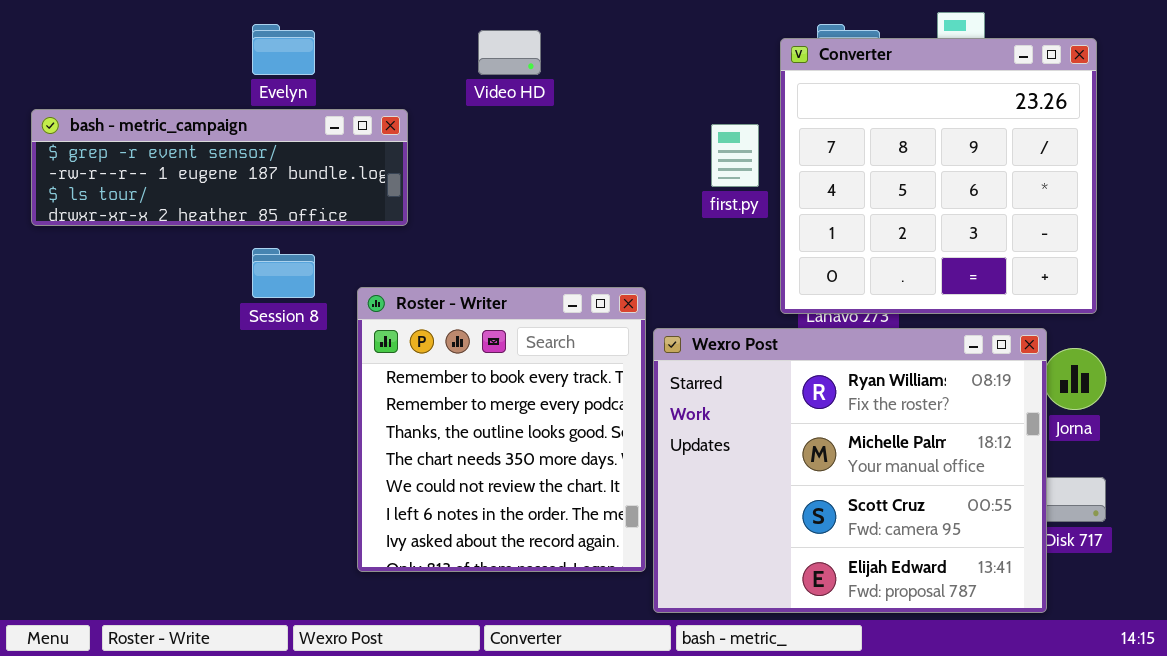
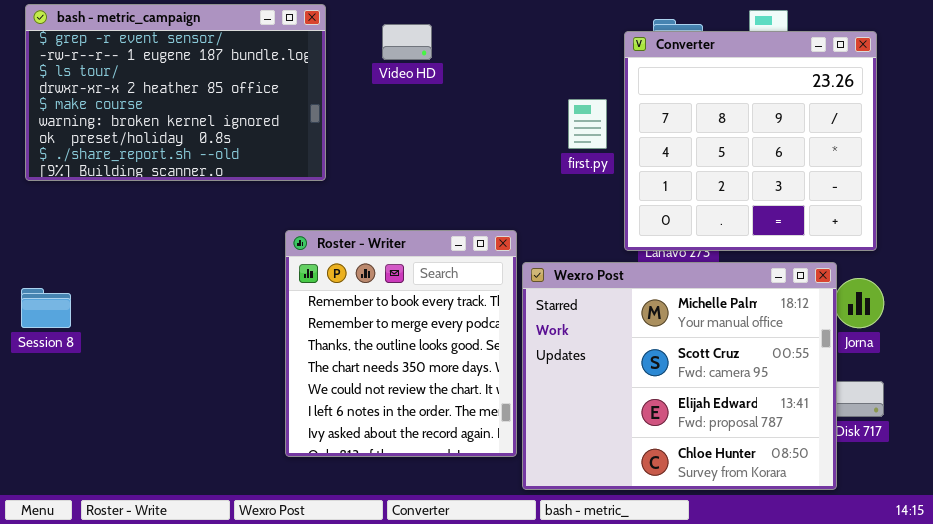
bash - metric_campaign: [31,109,408,226] -> [25,4,326,181], resized
Session 8: [252,248,315,298] -> [21,288,71,328], moved
Wexro Post: [653,328,1047,613] -> [522,262,837,490], scrolled down 1 row

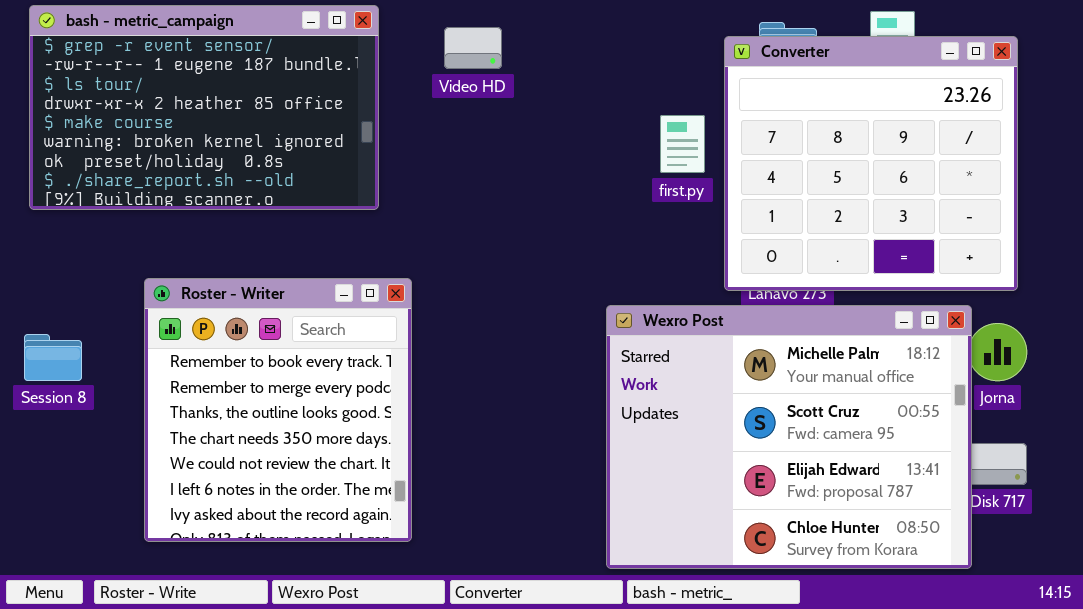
Roster - Writer: [285,230,517,457] -> [144,278,412,542], moved

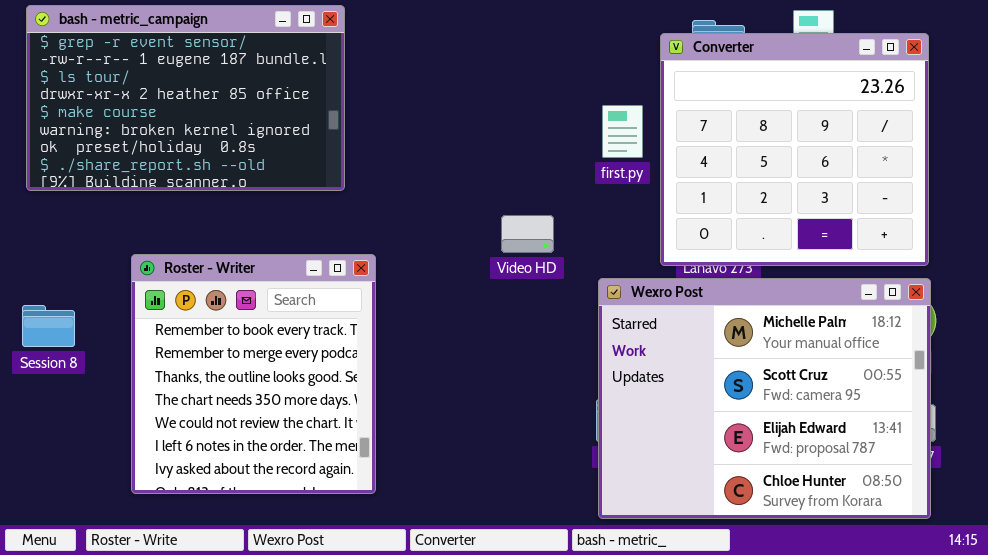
Video HD: [444,27,502,69] -> [501,215,554,253], moved
Wexro Post: [606,305,972,569] -> [598,278,931,519], moved

